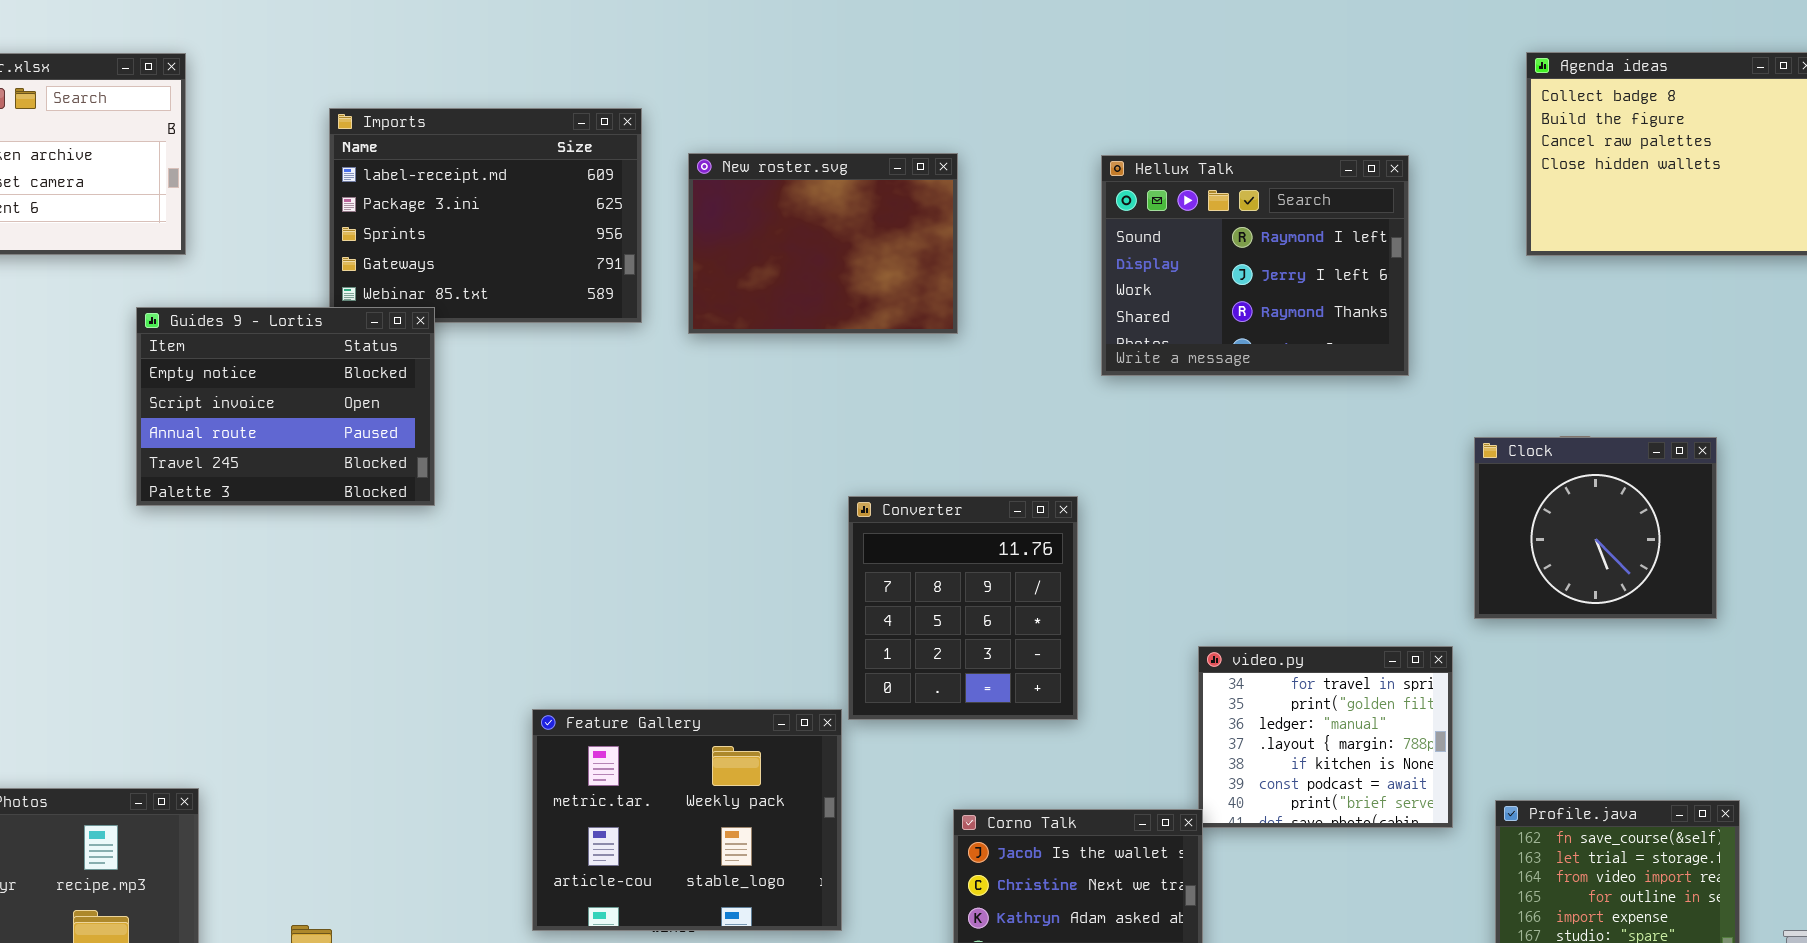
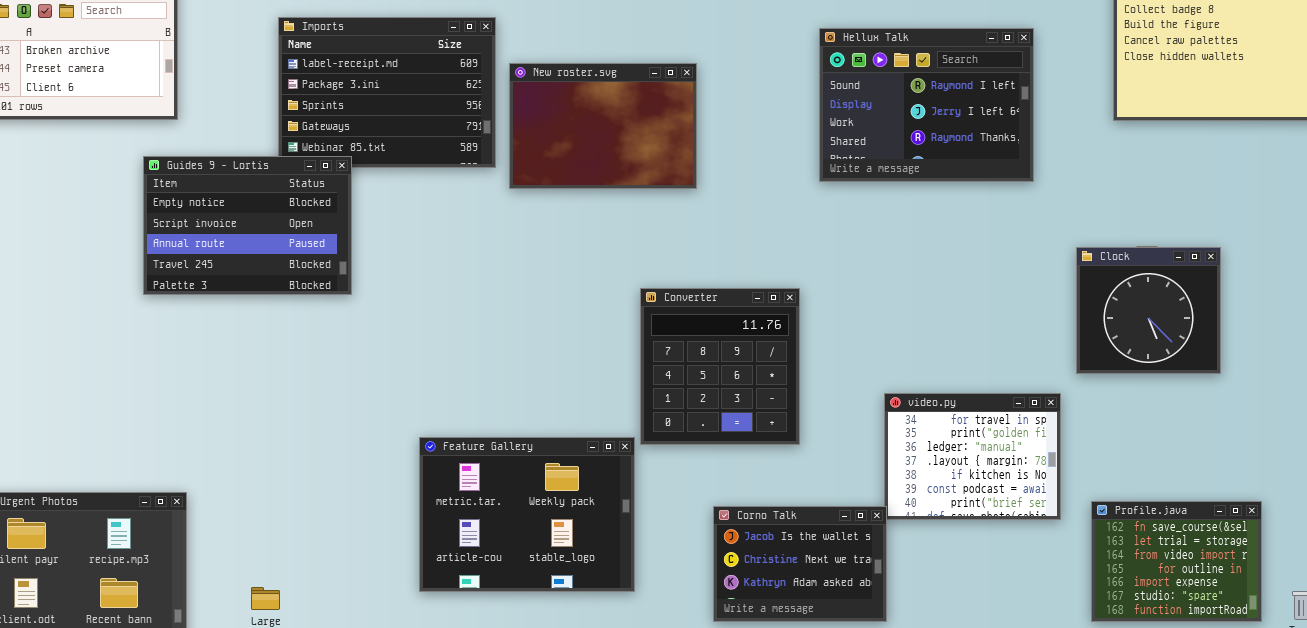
New roster.svg: [688,153,958,334] -> [509,63,697,189], moved
Hellux Talk: [1101,155,1409,376] -> [819,28,1034,182], moved
Clock: [1474,437,1717,619] -> [1076,247,1221,374], resized

